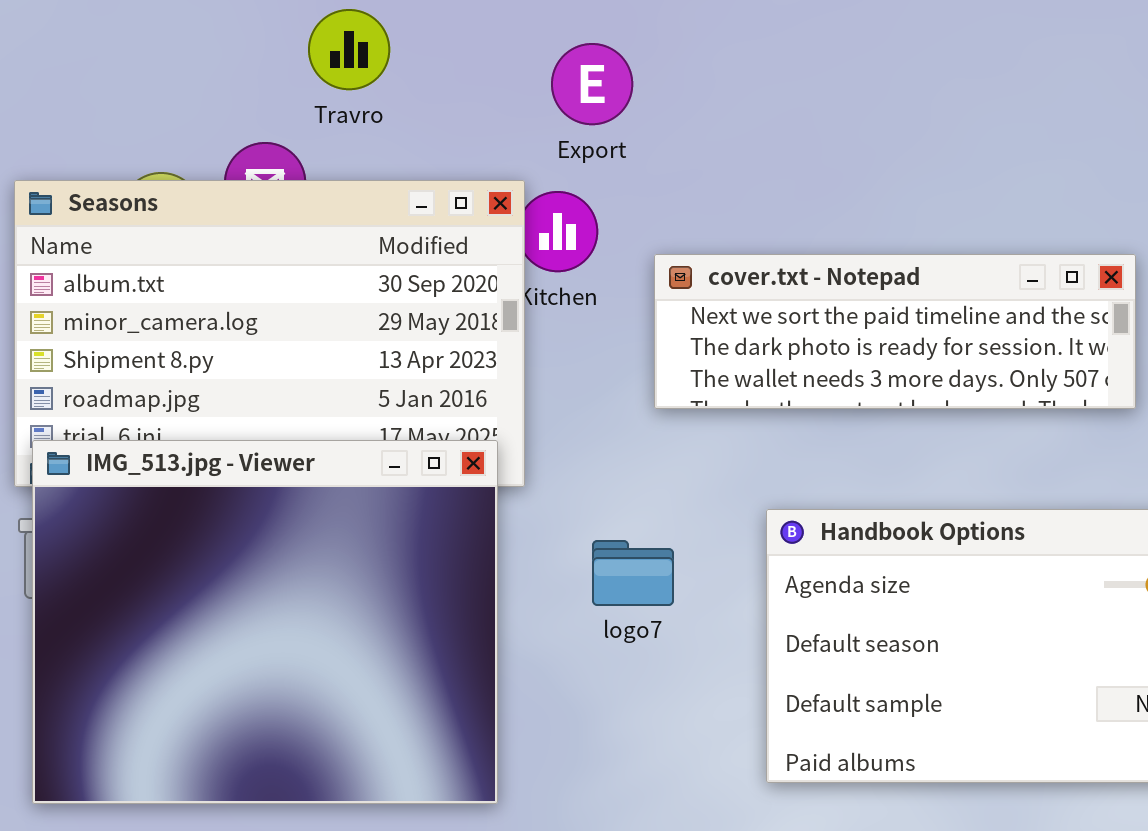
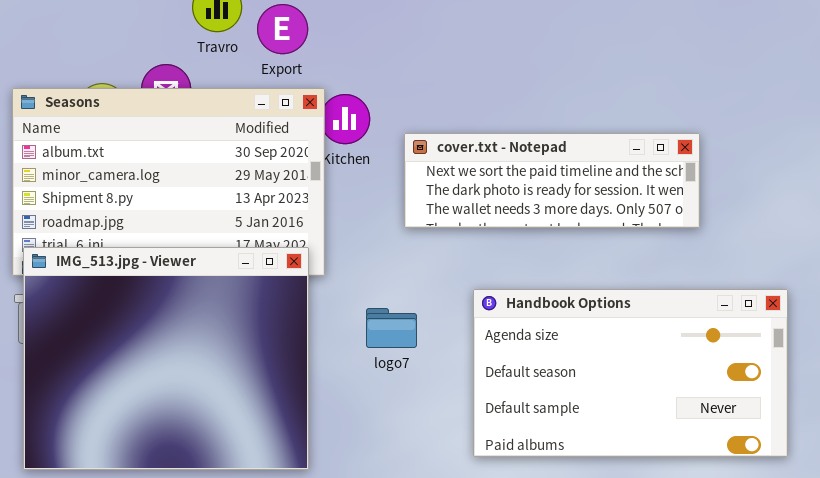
Export: [551,43,633,125] -> [257,4,308,54], moved

